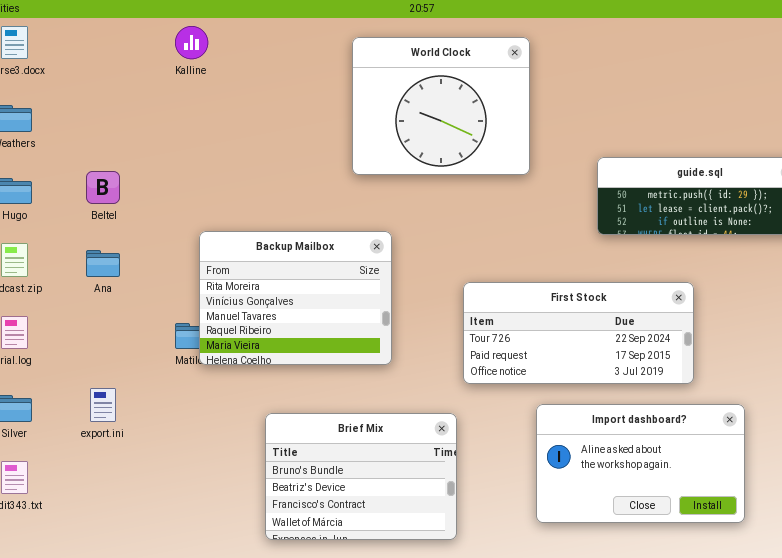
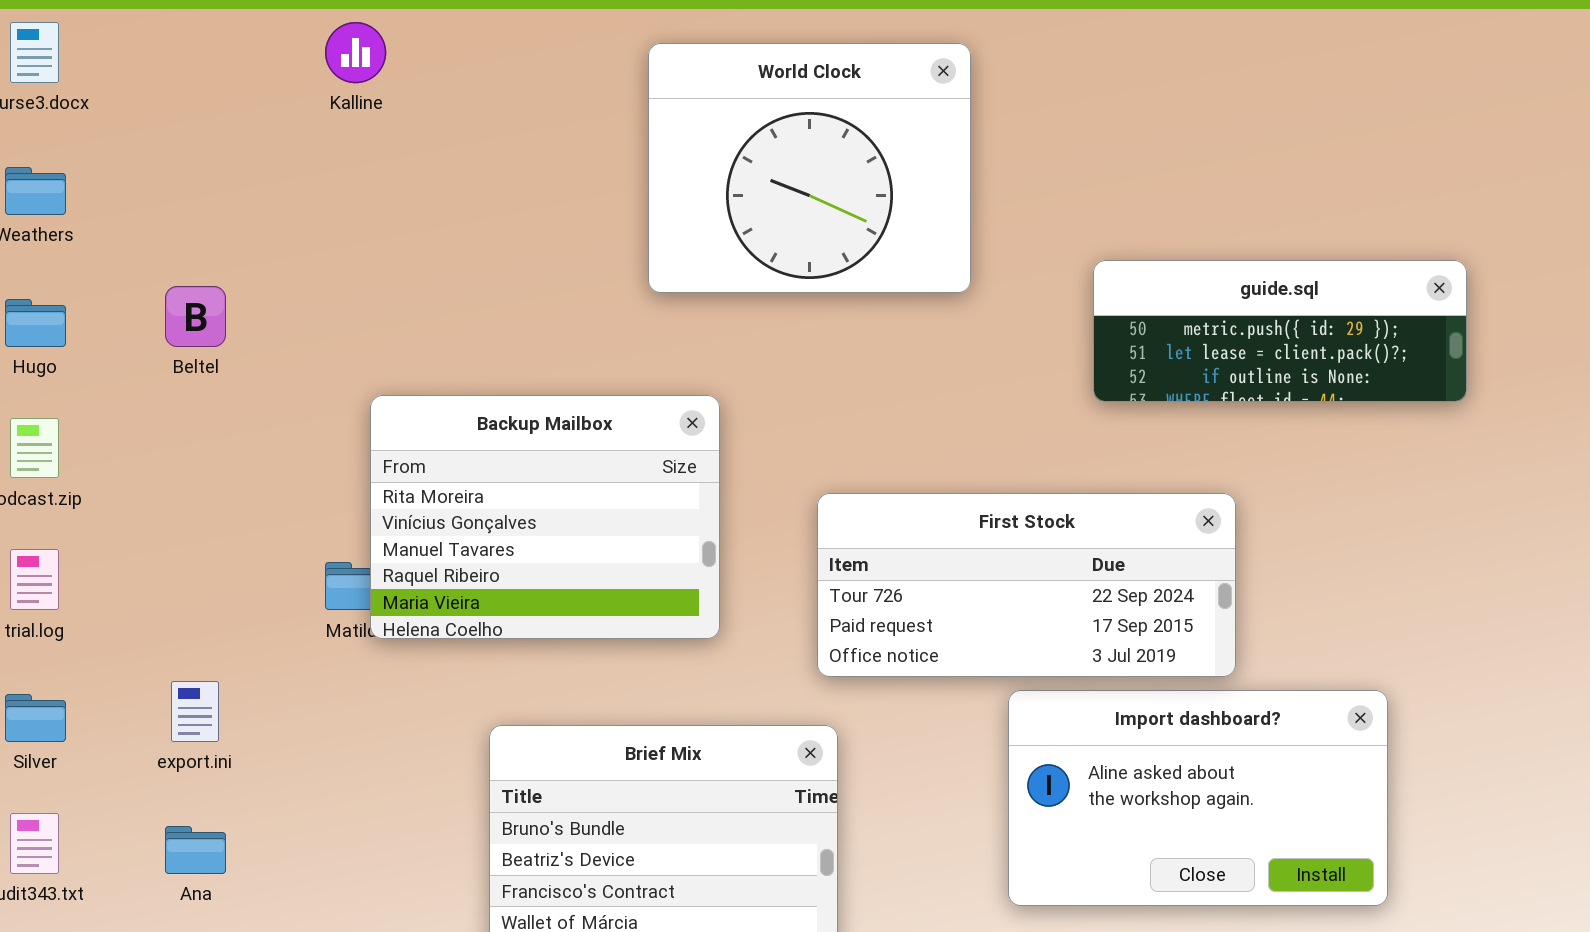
Ana: [86,250,120,277] -> [165,826,226,874], moved
First Stock: [463,282,694,384] -> [817,493,1236,677], moved
Import dashboard?: [536,404,745,523] -> [1008,690,1388,906], moved

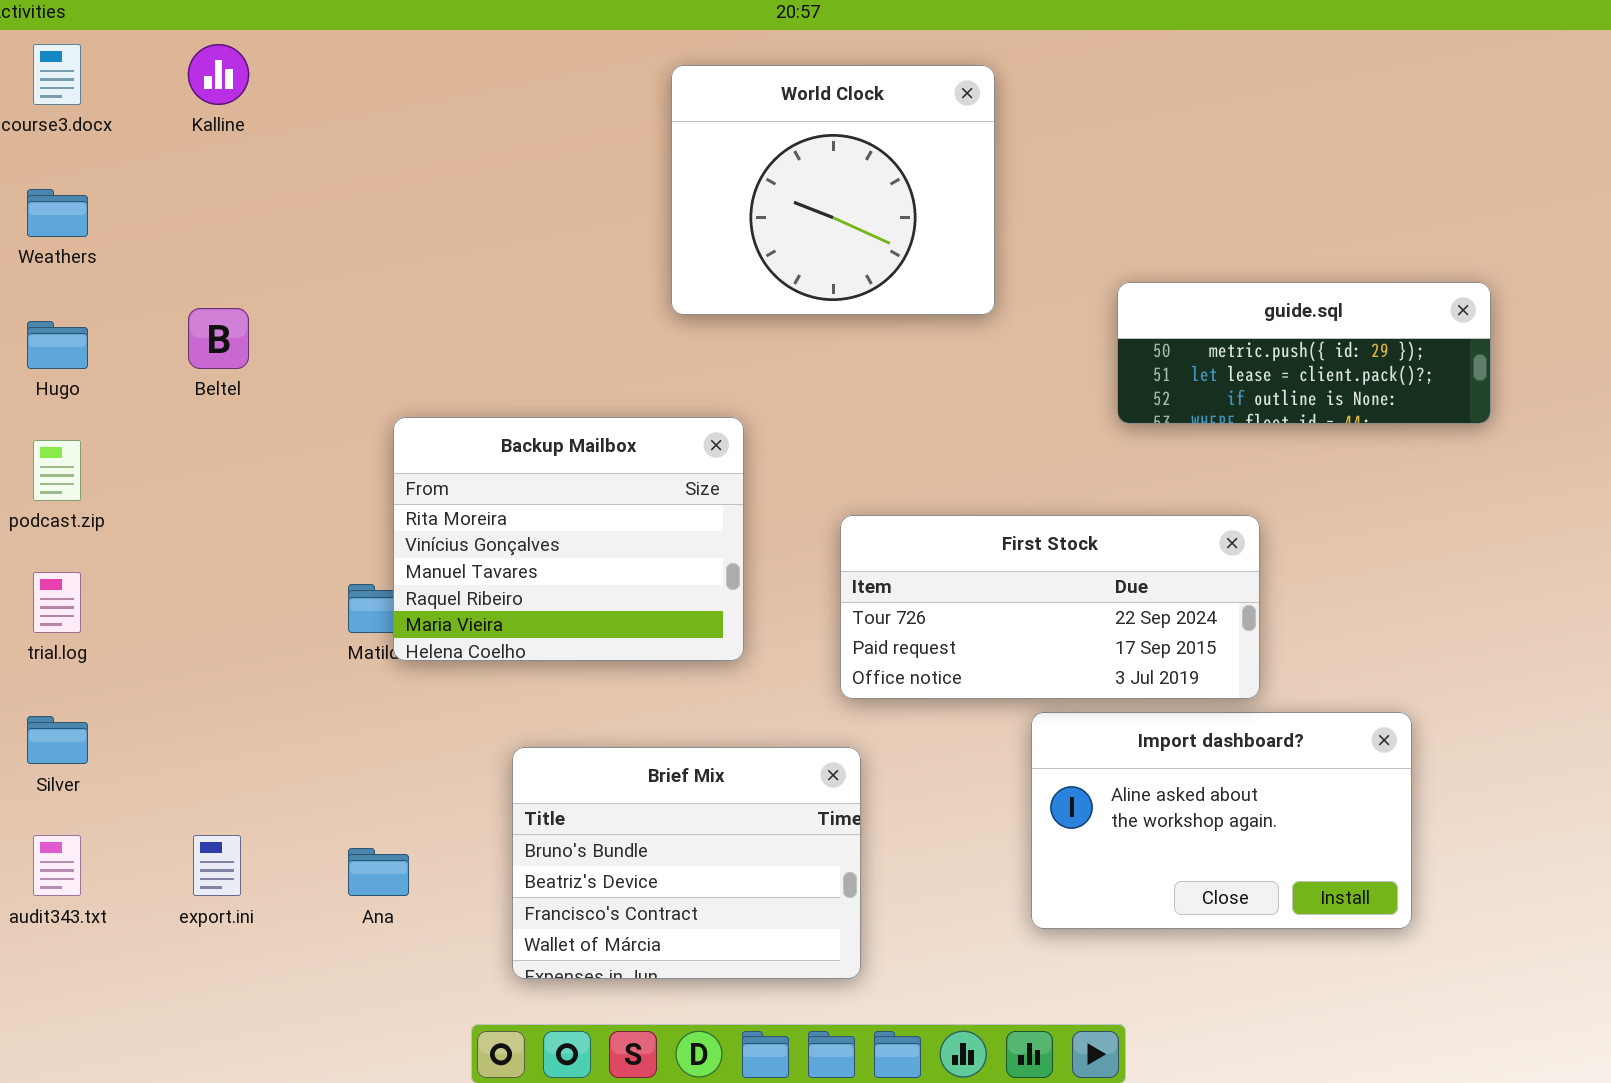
Kalline: [325,22,386,83] -> [188,44,249,105], moved
export.ini: [171,681,219,742] -> [193,835,241,896], moved
Ana: [165,826,226,874] -> [348,848,409,896], moved

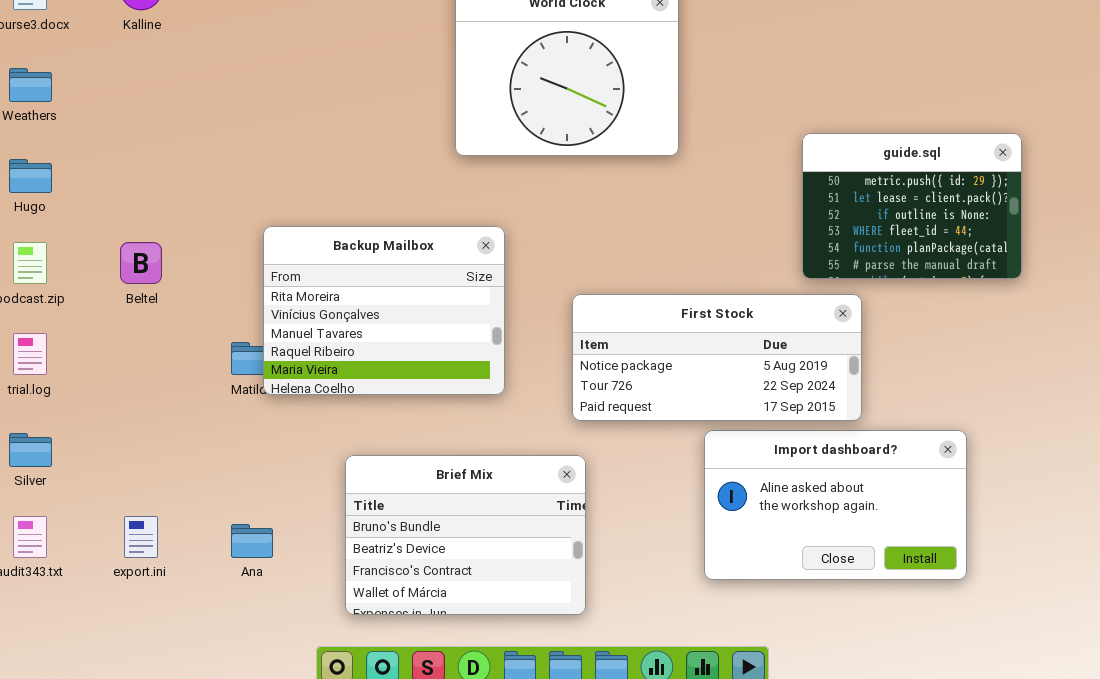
guide.sql: [1117,282,1491,424] -> [802,133,1022,279], resized
Beltel: [188,308,249,369] -> [120,242,162,284], moved
First Stock: [840,515,1260,699] -> [572,294,862,421], scrolled up 1 row

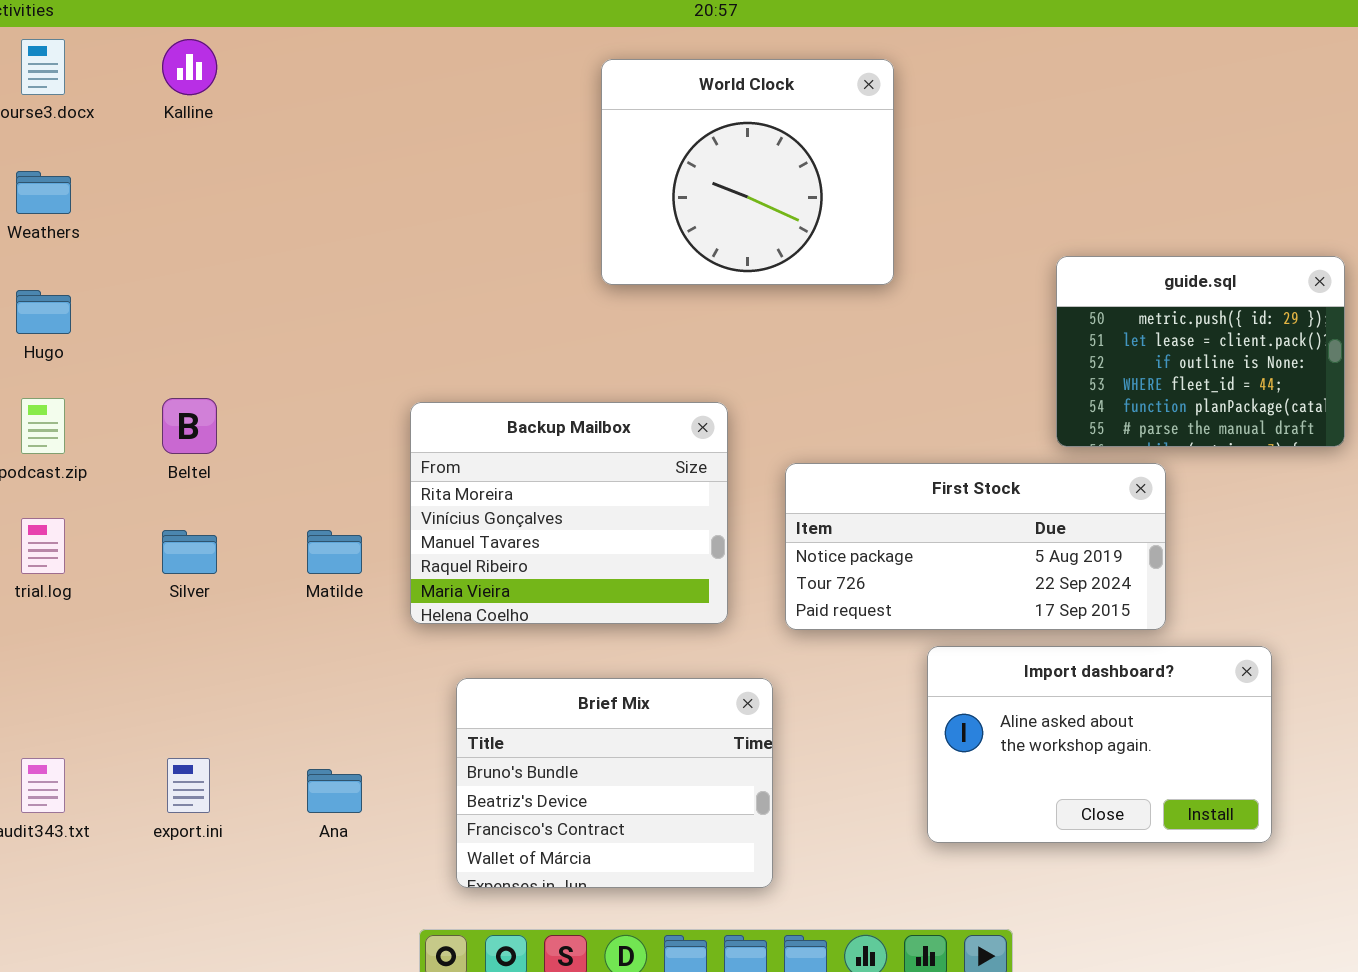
Backup Mailbox: [263,226,505,395] -> [410,402,728,624], moved
First Stock: [572,294,862,421] -> [785,463,1166,630], moved
Silver: [9,433,52,467] -> [162,530,217,574], moved

